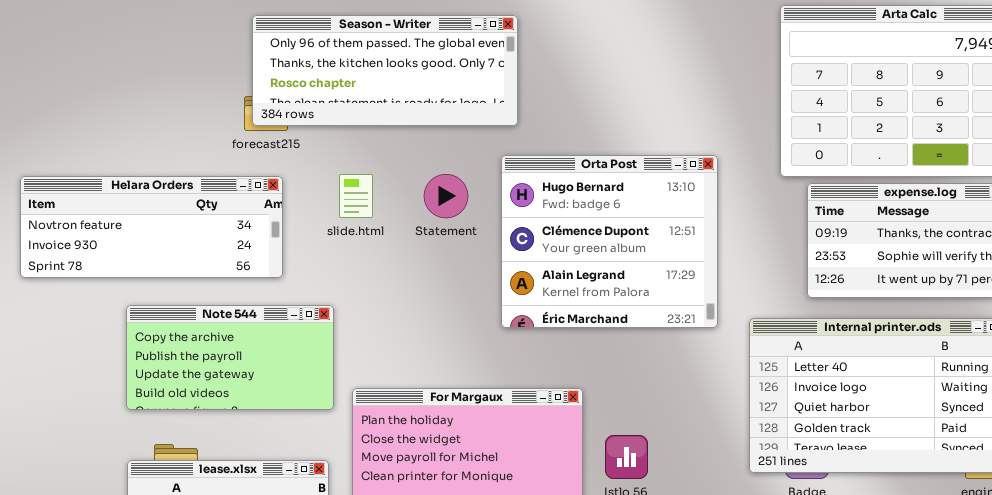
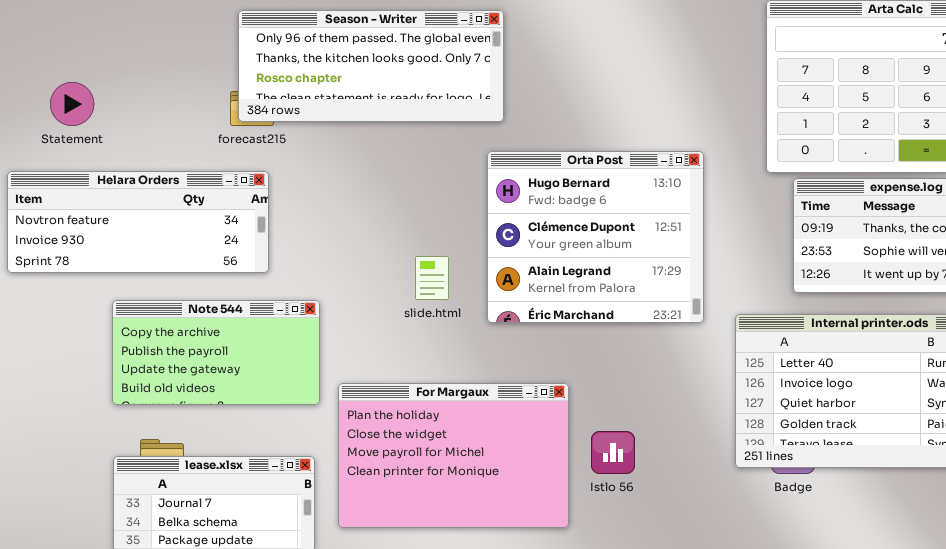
slide.html: [339,174,373,218] -> [415,256,449,300], moved
Statement: [424,174,468,218] -> [50,82,94,126], moved

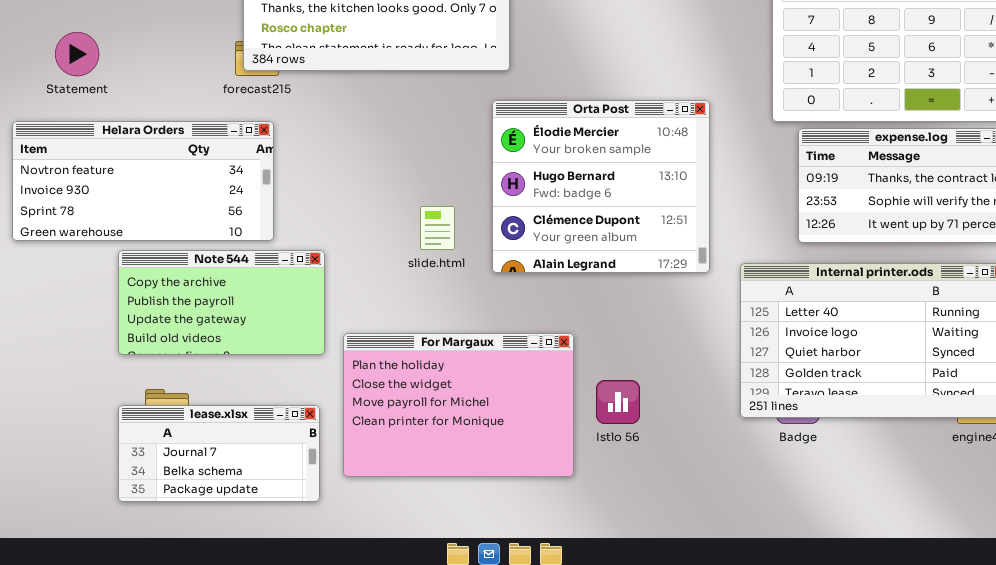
Orta Post: [487,151,704,323] -> [492,100,710,273], scrolled up 1 row
Helara Orders: [7,171,269,273] -> [12,121,274,241], resized

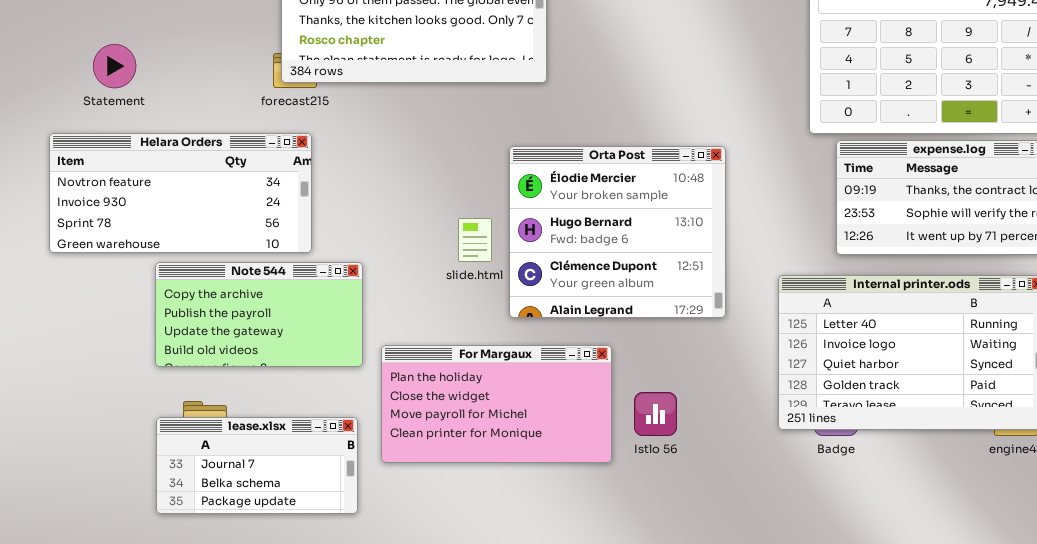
Orta Post: [492,100,710,273] -> [509,146,726,318], moved
For Margaux: [343,333,574,477] -> [381,345,612,463], resized

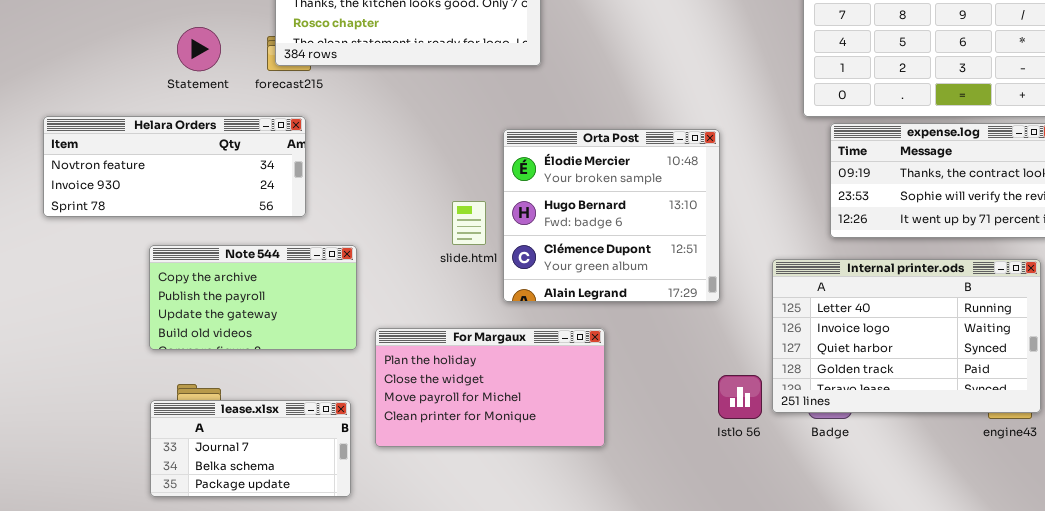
Statement: [93,44,136,88] -> [177,27,221,71], moved
Helara Orders: [49,133,312,253] -> [43,116,306,217], resized
Istlo 56: [634,392,677,436] -> [718,375,762,419], moved

